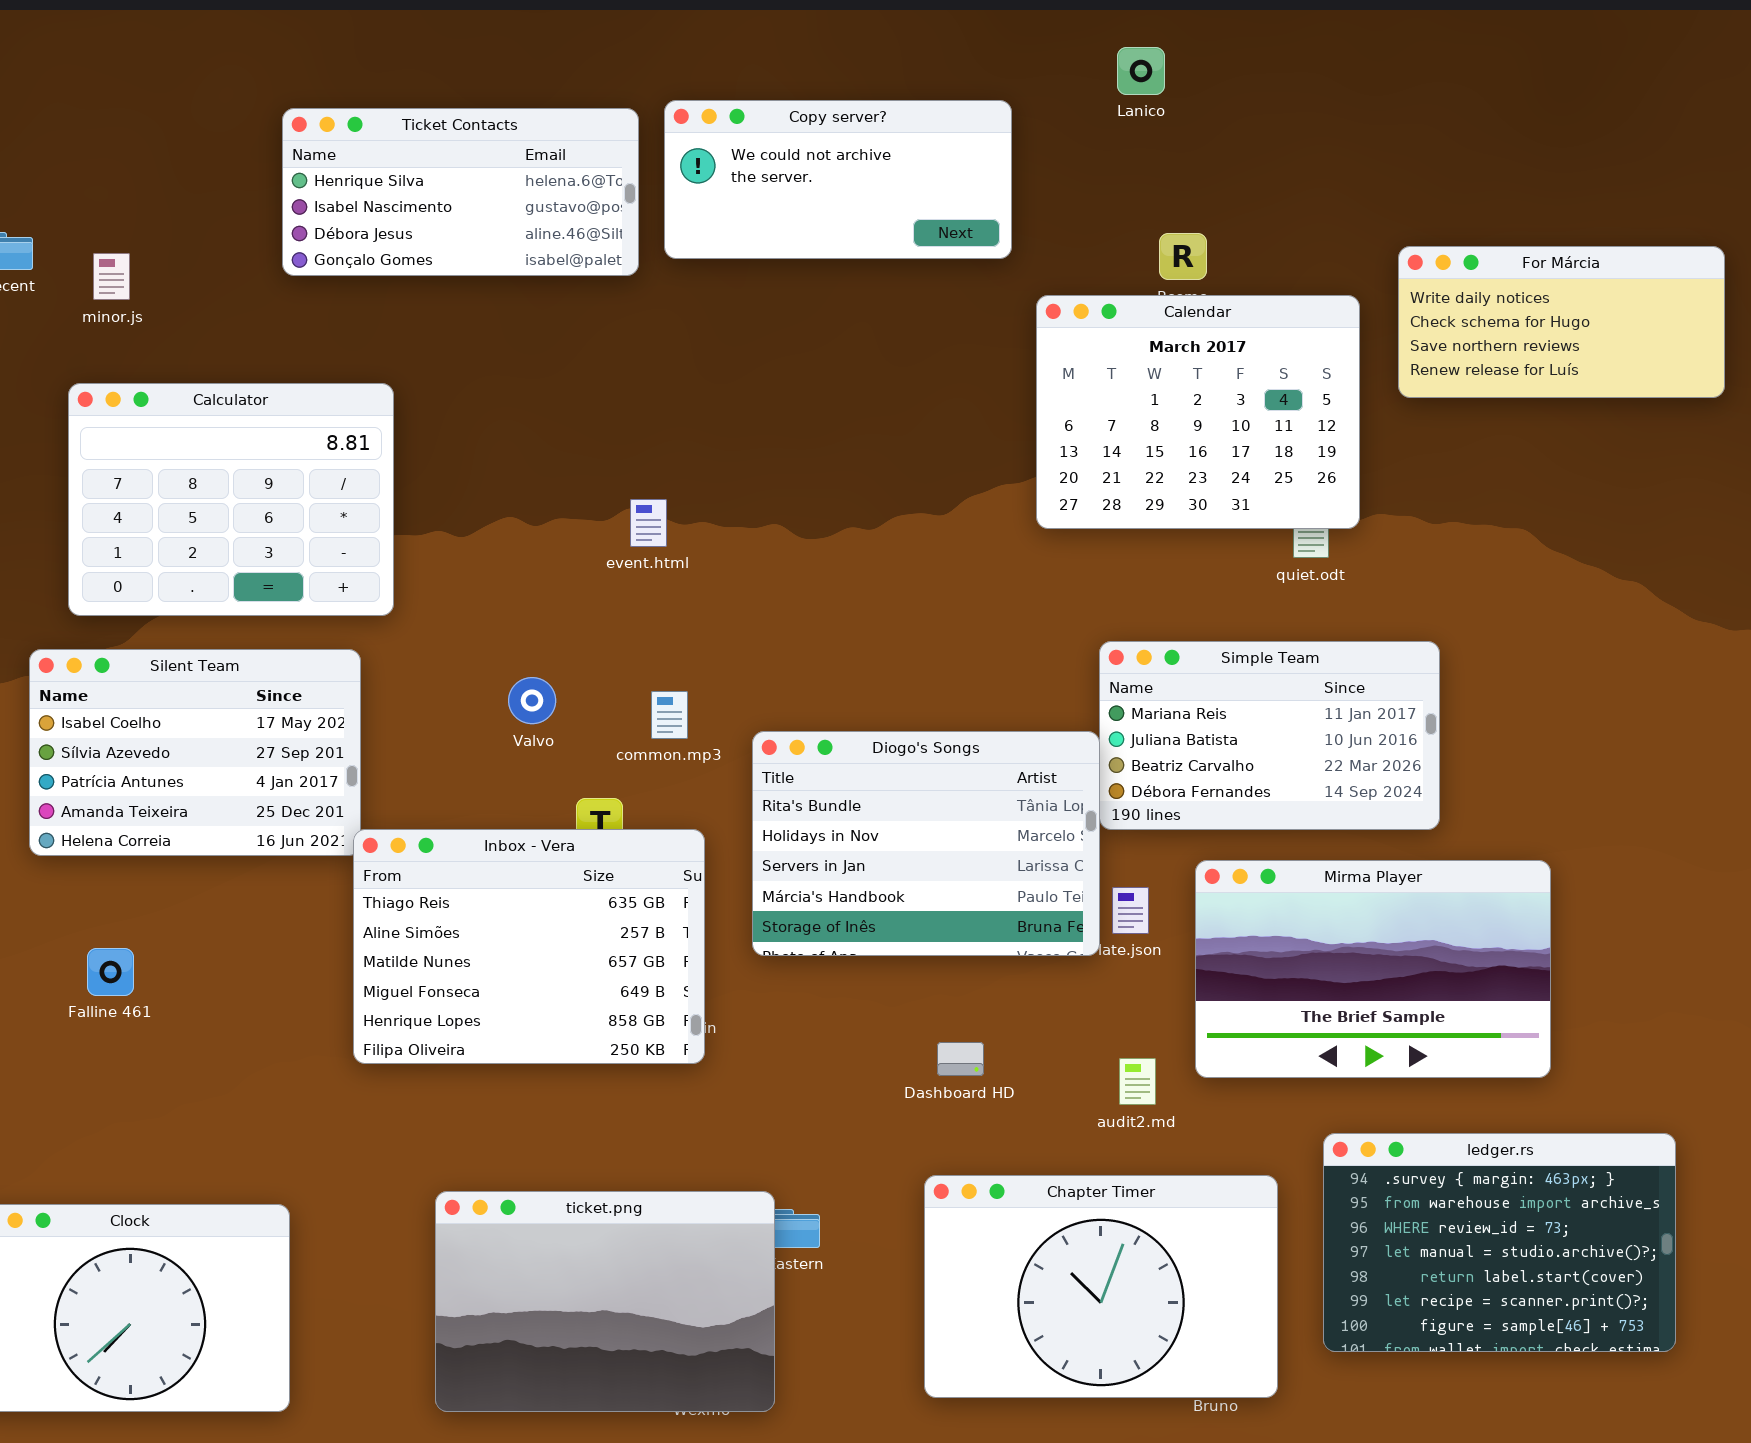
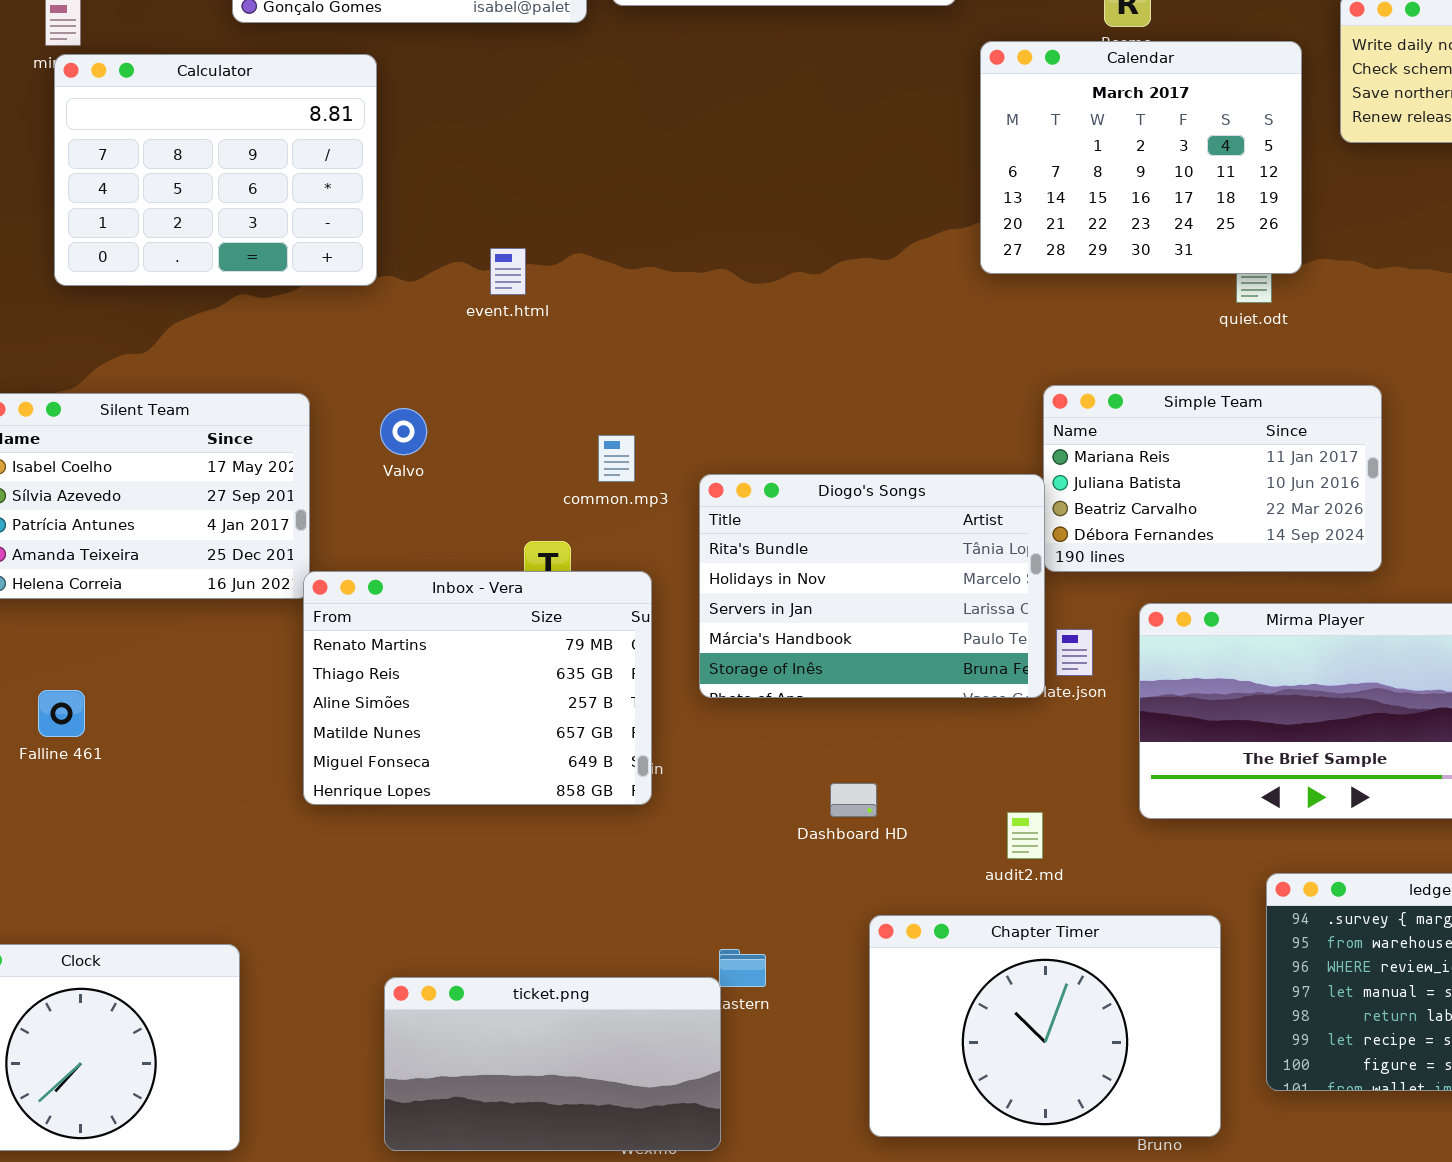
Calculator: [68,383,394,616] -> [54,54,377,286], moved
event.html: [630,499,667,547] -> [490,248,526,295], moved
Valvo: [508,677,556,724] -> [380,408,427,455], moved
Inbox - Vera: [353,829,705,1064] -> [303,571,652,805], scrolled up 1 row
Dashboard HD: [937,1042,984,1076] -> [830,783,877,817], moved
audit2.md: [1119,1058,1156,1105] -> [1007,812,1043,859], moved
ticket.png: [435,1191,775,1412] -> [384,977,721,1151], resized

